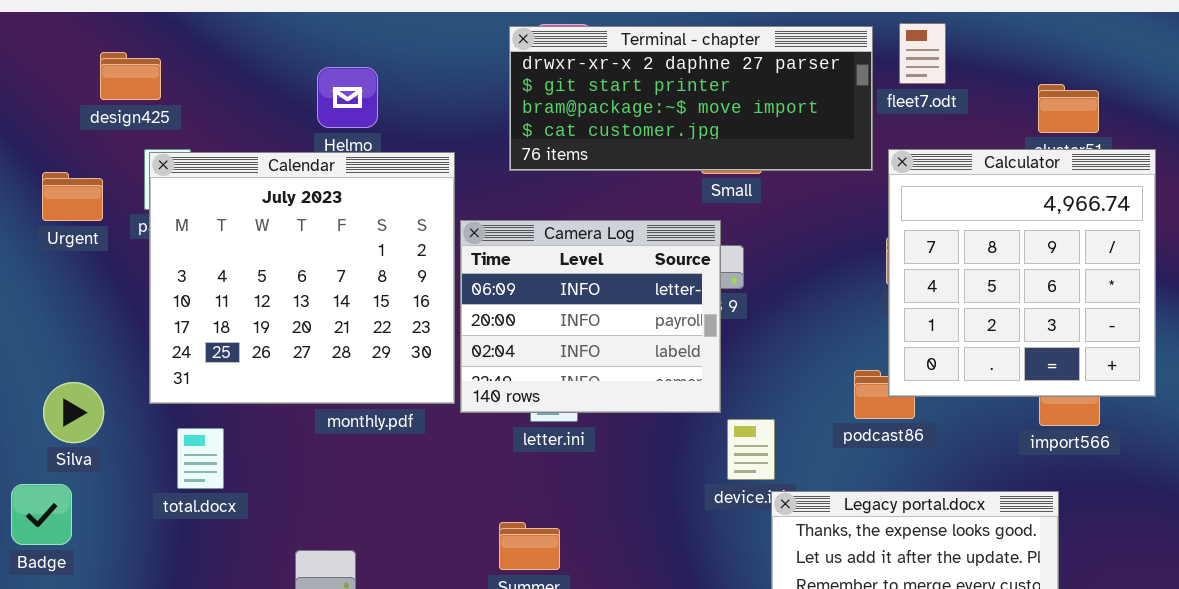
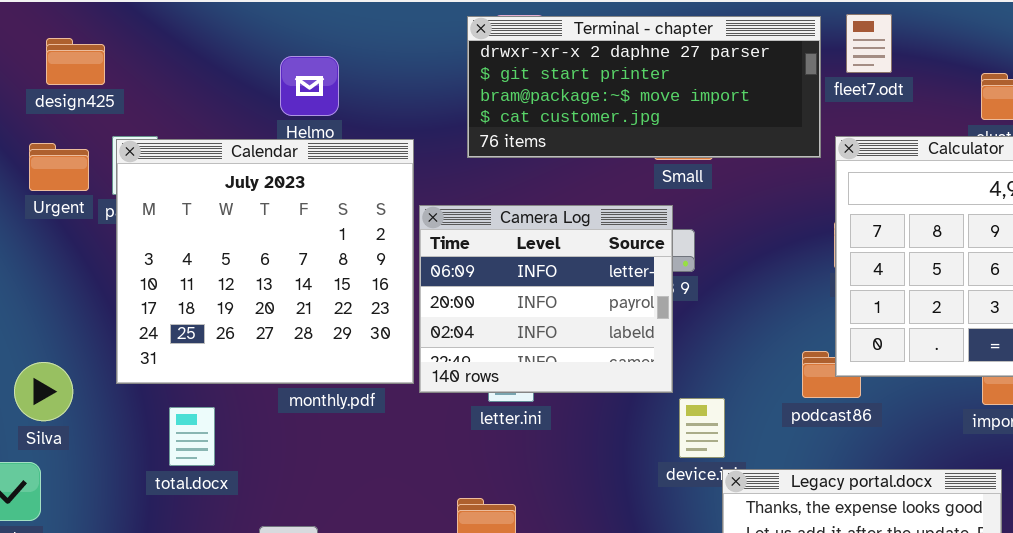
design425: [100,52,161,100] -> [46,38,105,85], moved
Urgent: [42,172,103,221] -> [29,143,89,191], moved
total.docx: [177,428,224,489] -> [169,407,215,466], moved

